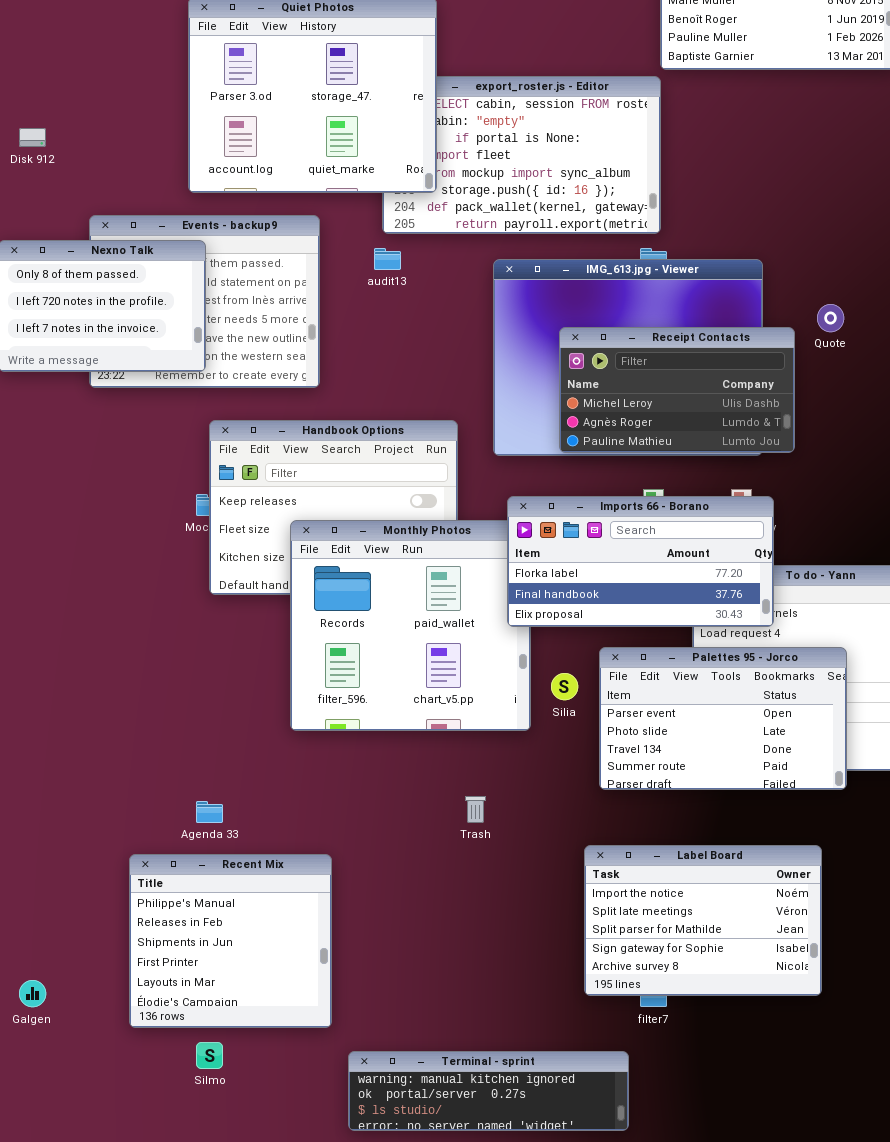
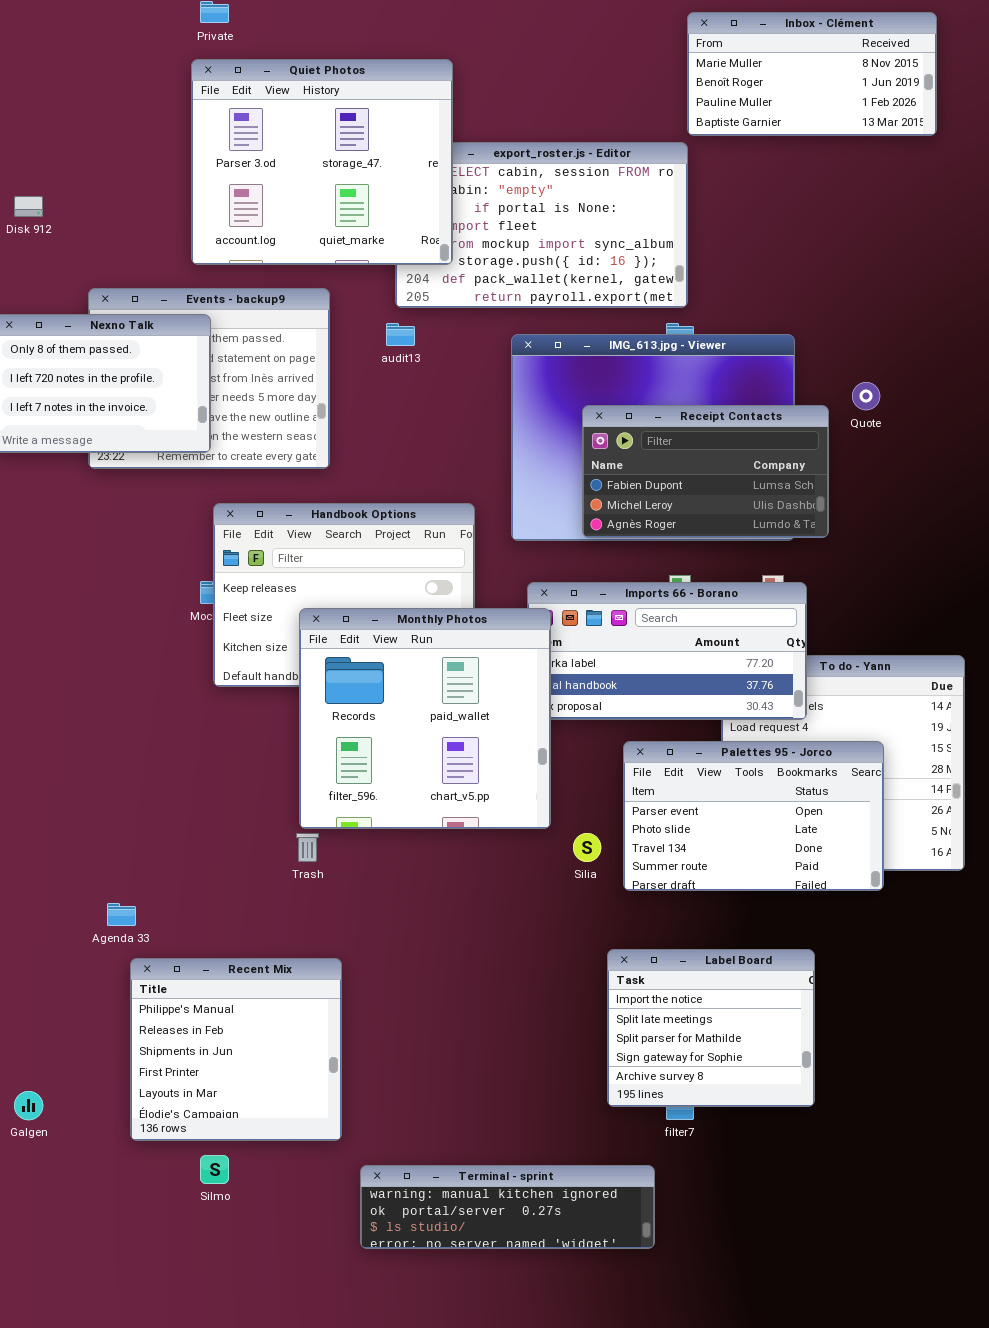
Receipt Contacts: [559,327,795,453] -> [582,405,829,538], scrolled up 1 row
Monthly Photos: [290,520,531,731] -> [299,608,551,829], raised
Silia: [551,673,578,700] -> [573,833,601,862], moved
Trash: [465,796,486,823] -> [296,833,319,862], moved
Agenda 33: [196,801,223,823] -> [107,903,136,926], moved
Label Board: [584,845,822,996] -> [607,949,815,1107], resized

